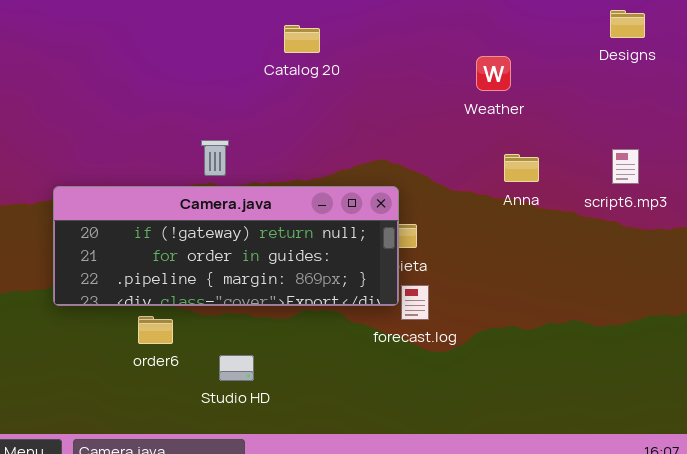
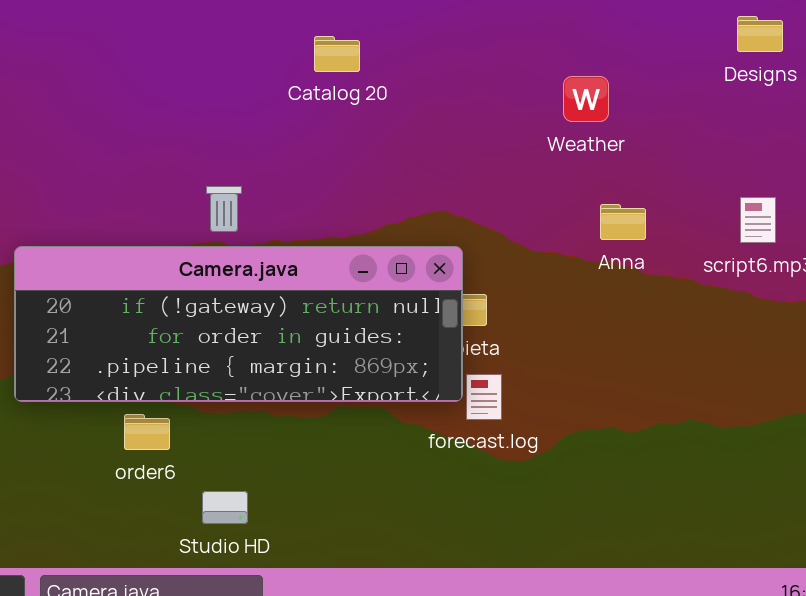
Studio HD: [219,355,254,381] -> [202,491,248,524], moved

